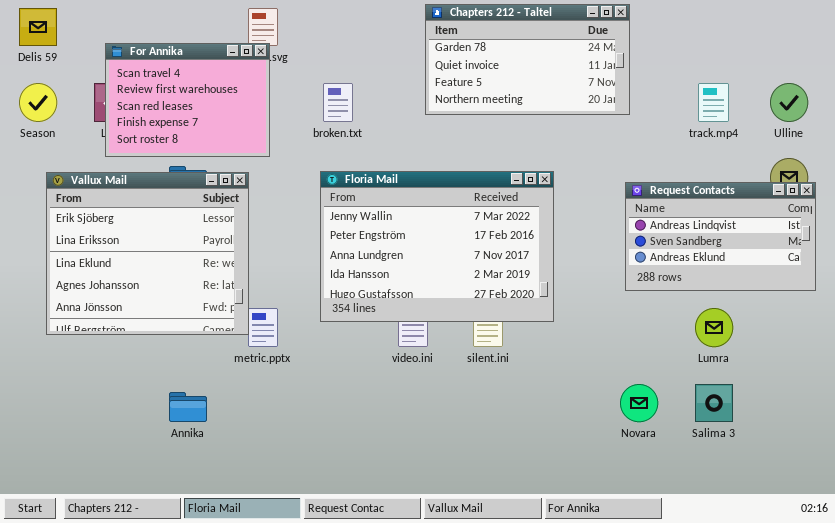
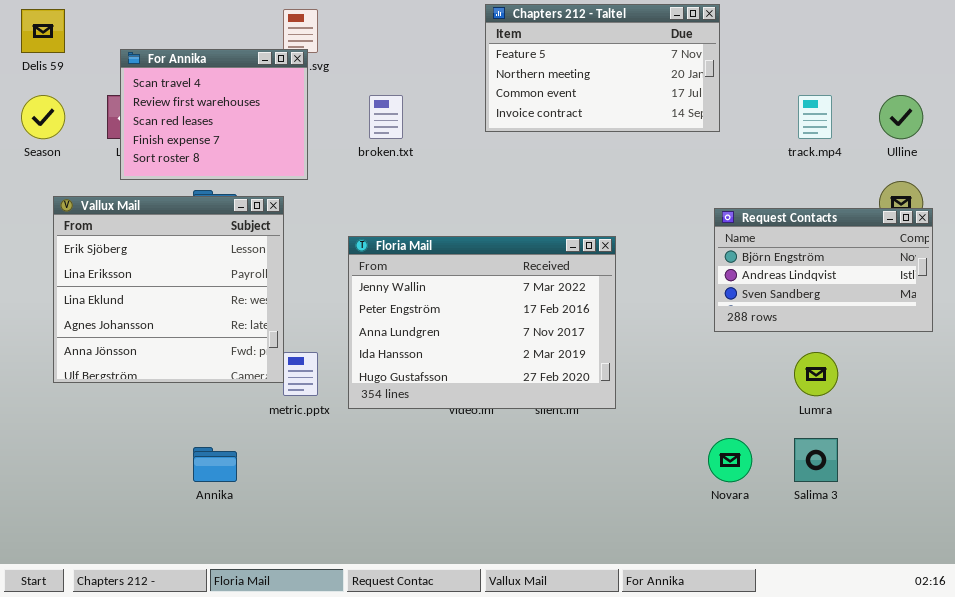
Chapters 212 - Taltel: [425,4,630,115] -> [485,4,720,132], scrolled down 2 rows
Floria Mail: [320,171,554,322] -> [348,236,616,409], moved
Request Contacts: [625,182,816,291] -> [714,208,933,332], scrolled up 1 row

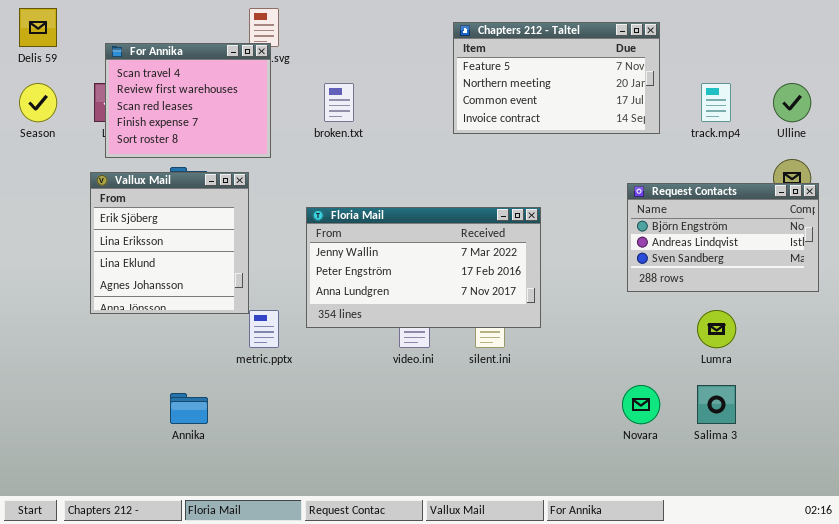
Chapters 212 - Taltel: [485,4,720,132] -> [453,22,660,134], moved
Vallux Mail: [53,196,284,383] -> [90,172,249,314], resized
Floria Mail: [348,236,616,409] -> [306,207,541,328], resized

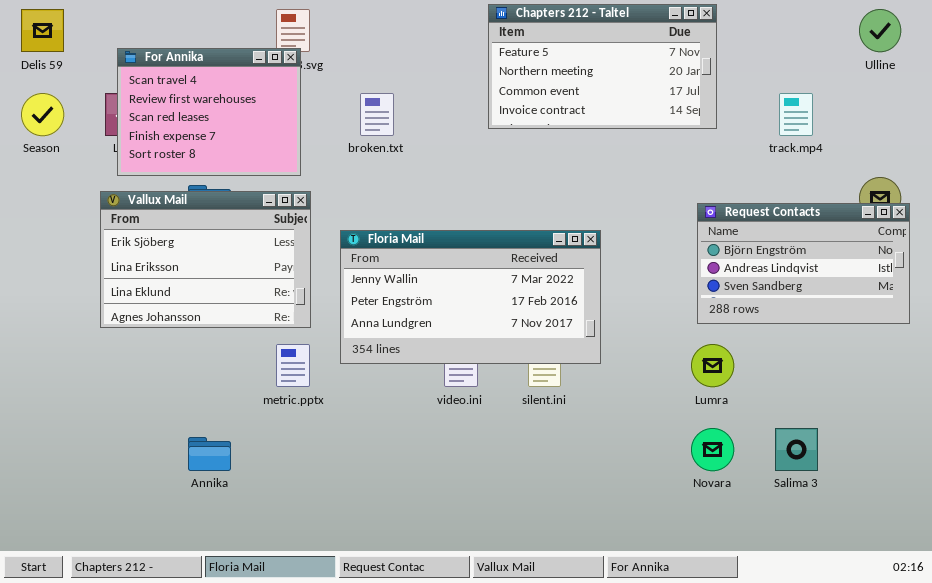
Chapters 212 - Taltel: [453,22,660,134] -> [488,4,717,129], moved
Ulline: [773,83,811,122] -> [859,9,901,52], moved
Vallux Mail: [90,172,249,314] -> [100,191,311,328], resized
Lumra: [697,310,736,348] -> [691,344,734,387], moved

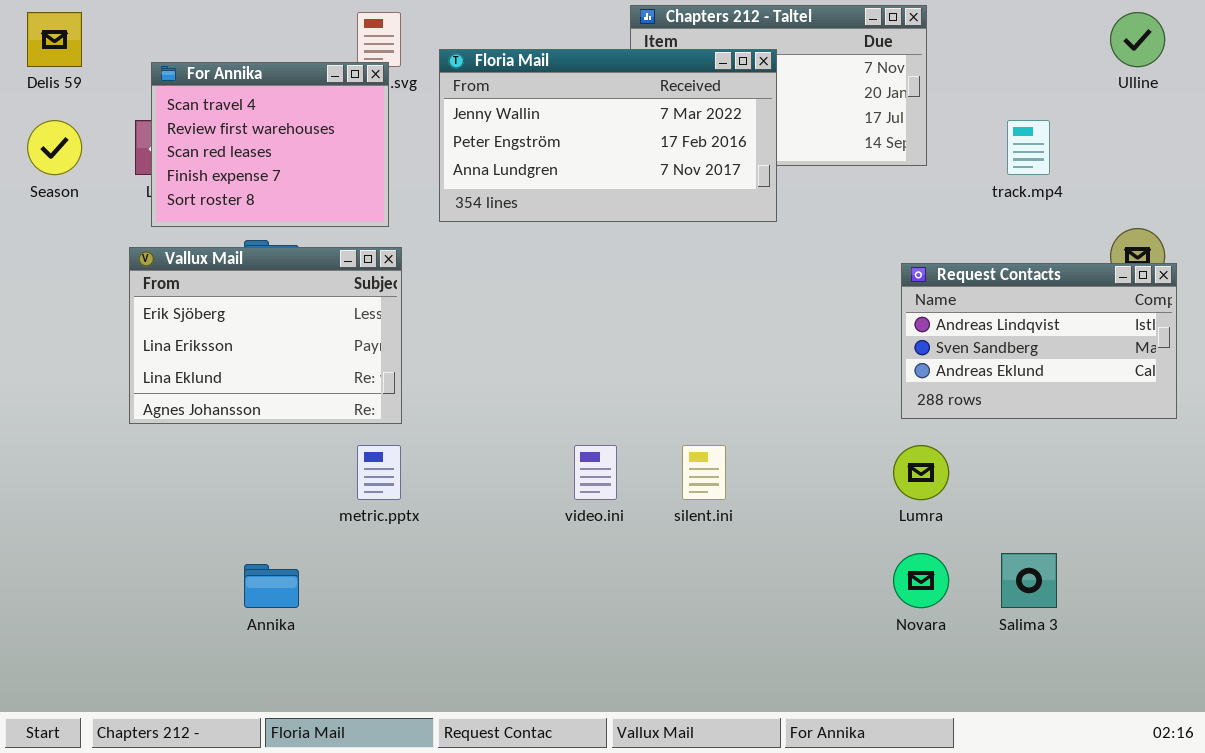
Request Contacts: [697,203,910,324] -> [901,263,1177,419], scrolled down 1 row
Floria Mail: [340,230,601,364] -> [439,49,777,222], moved

